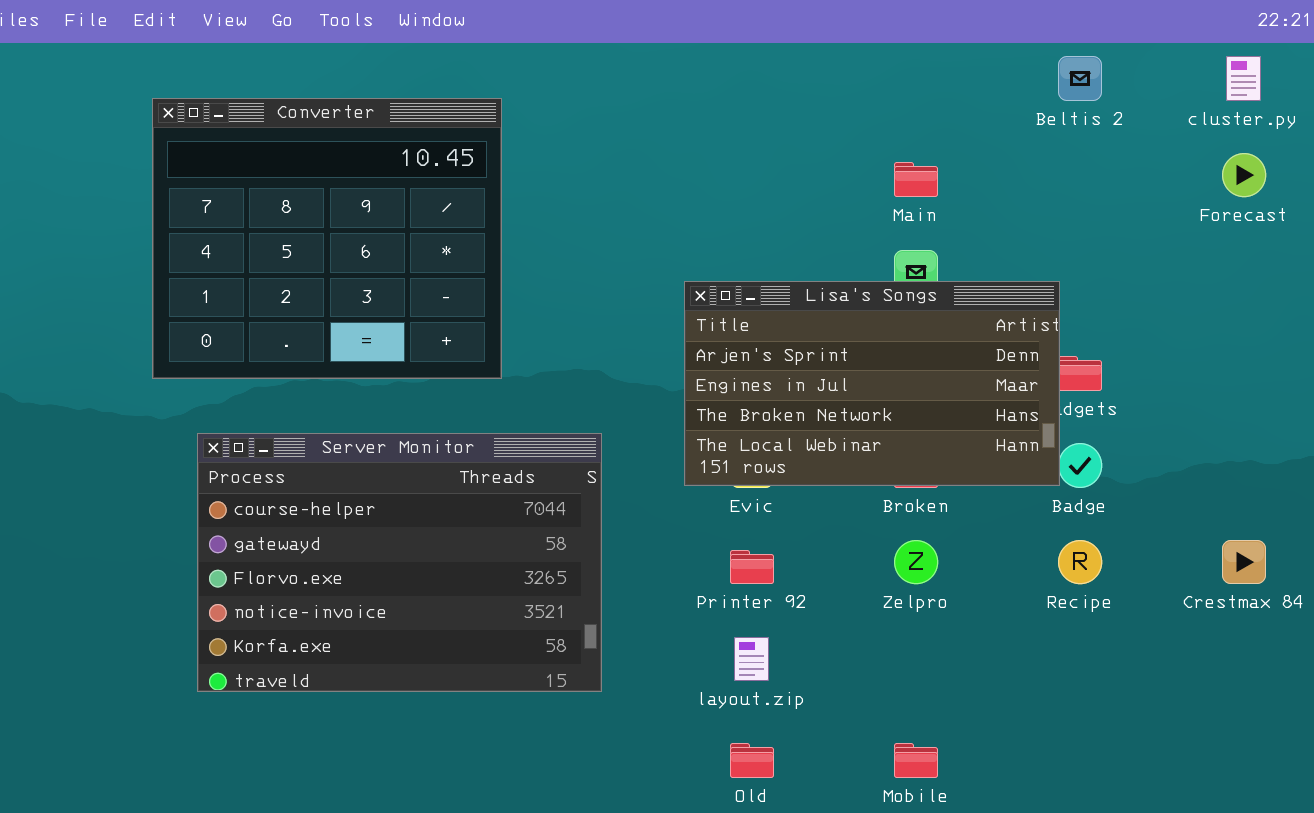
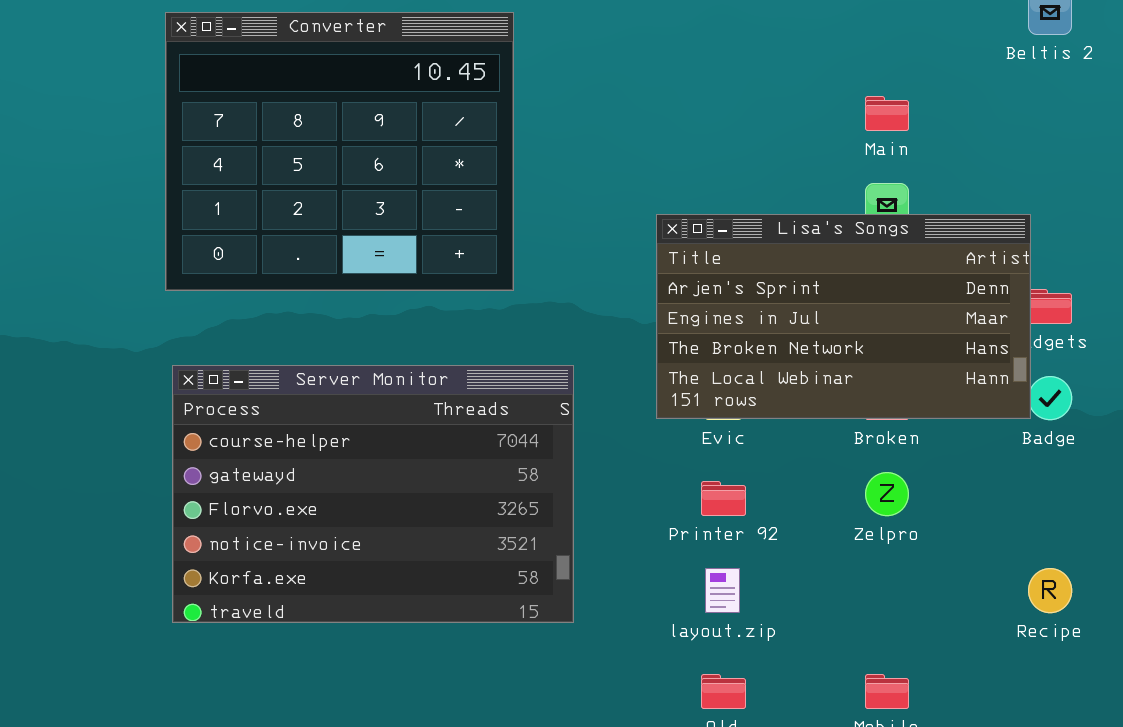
Converter: [152,98,502,379] -> [165,12,514,291], moved
Recipe: [1058,540,1102,584] -> [1028,568,1072,613], moved

